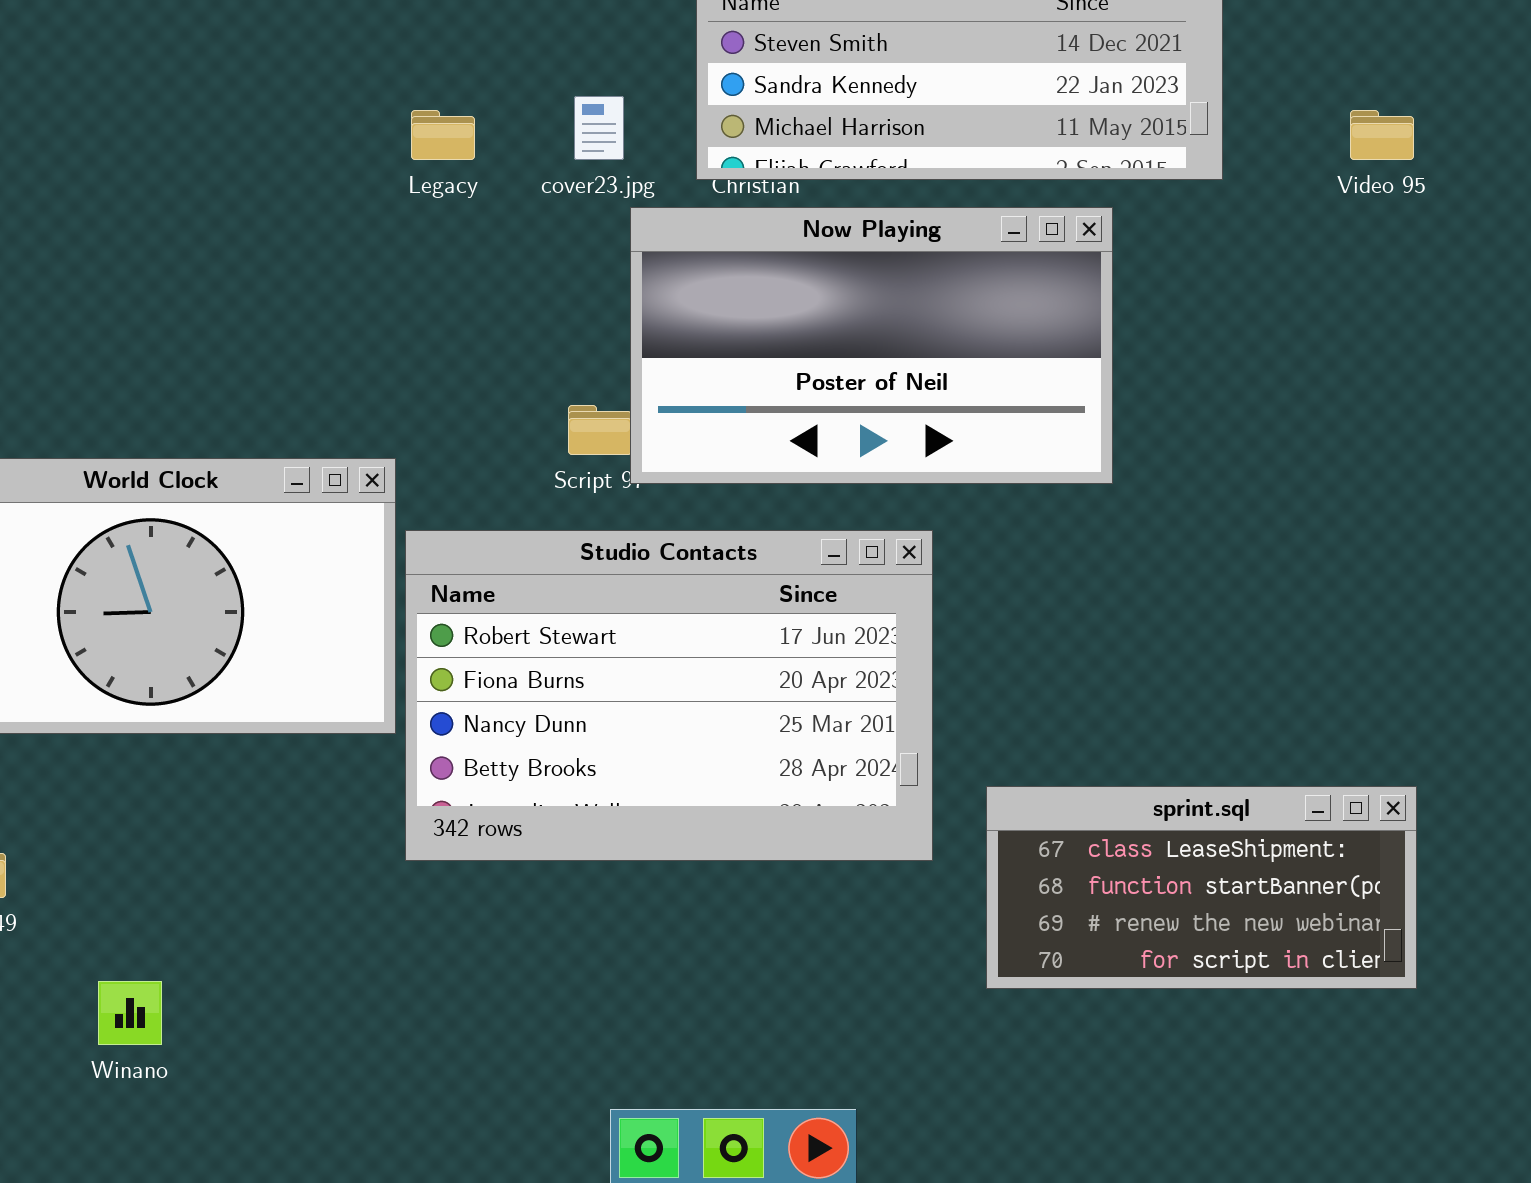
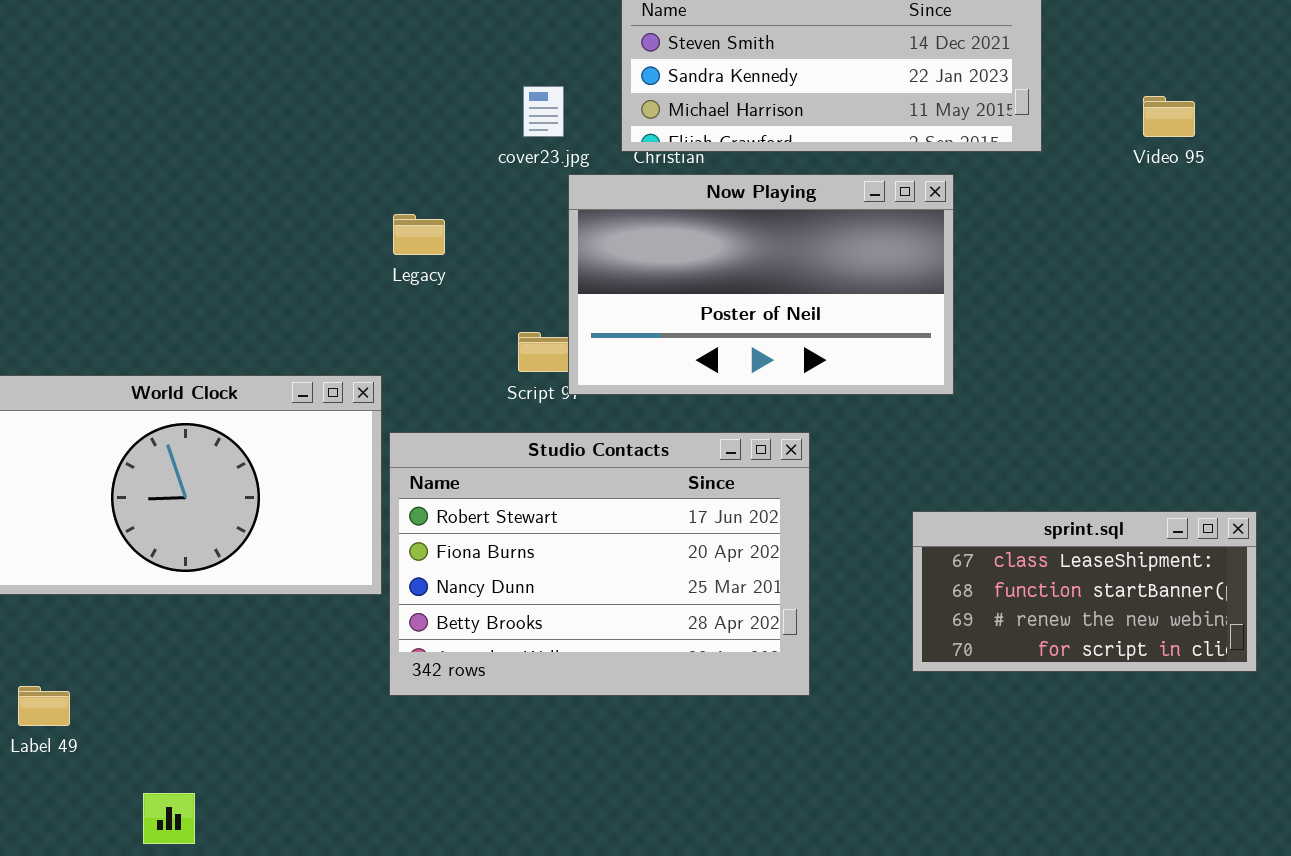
Legacy: [411,110,475,160] -> [393,214,445,255], moved
sprint.sql: [986,786,1417,989] -> [912,511,1257,672], moved

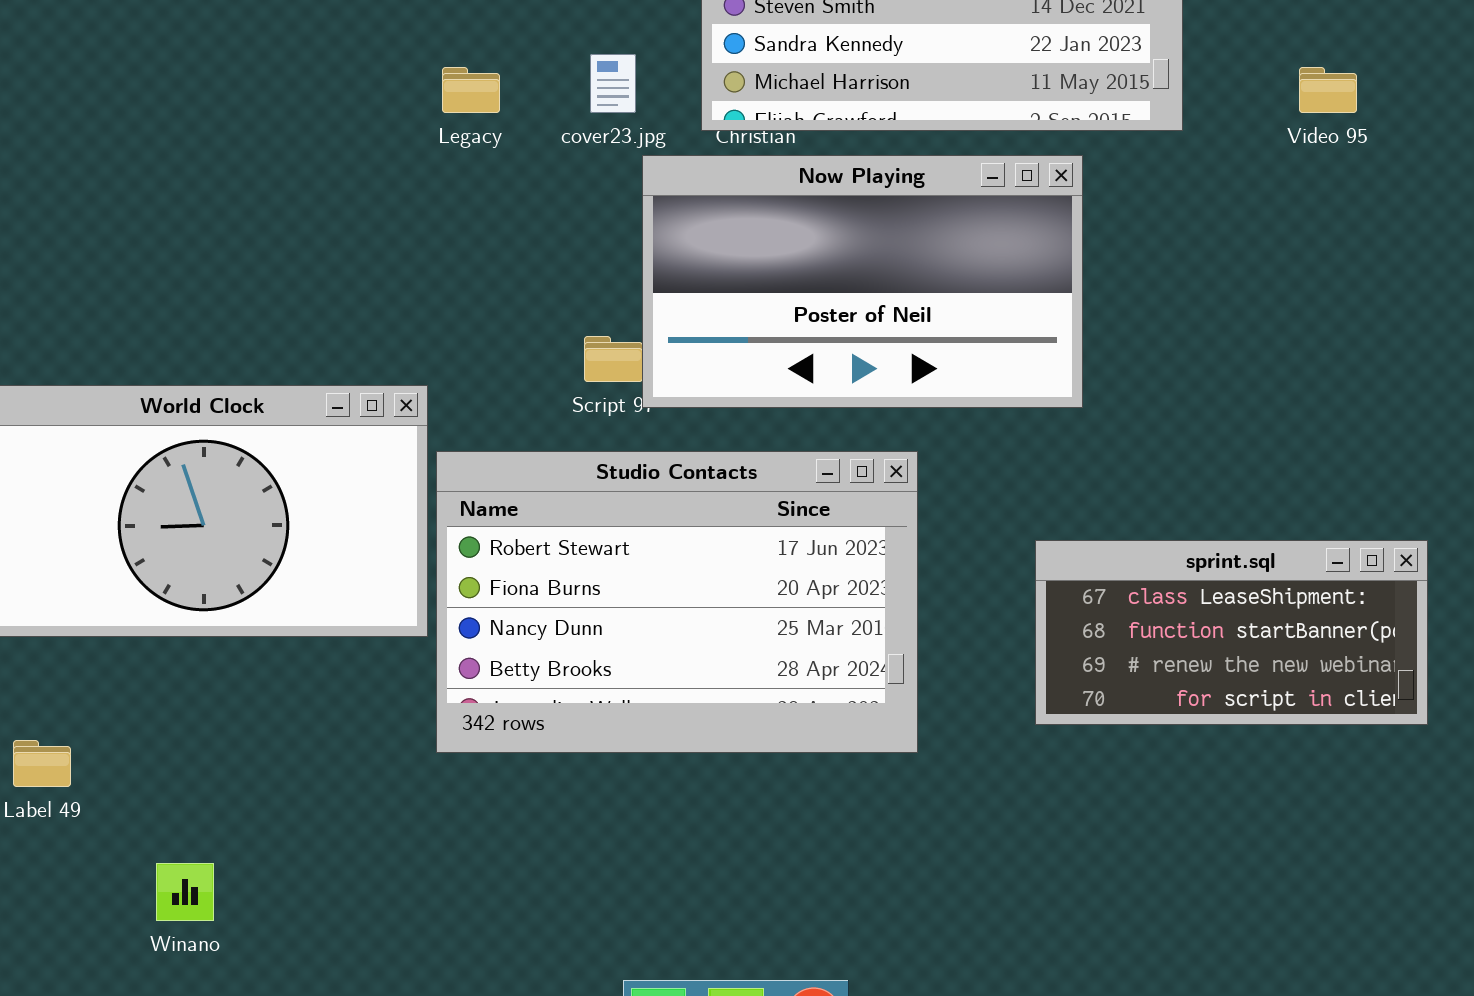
Legacy: [393,214,445,255] -> [442,67,500,113], moved

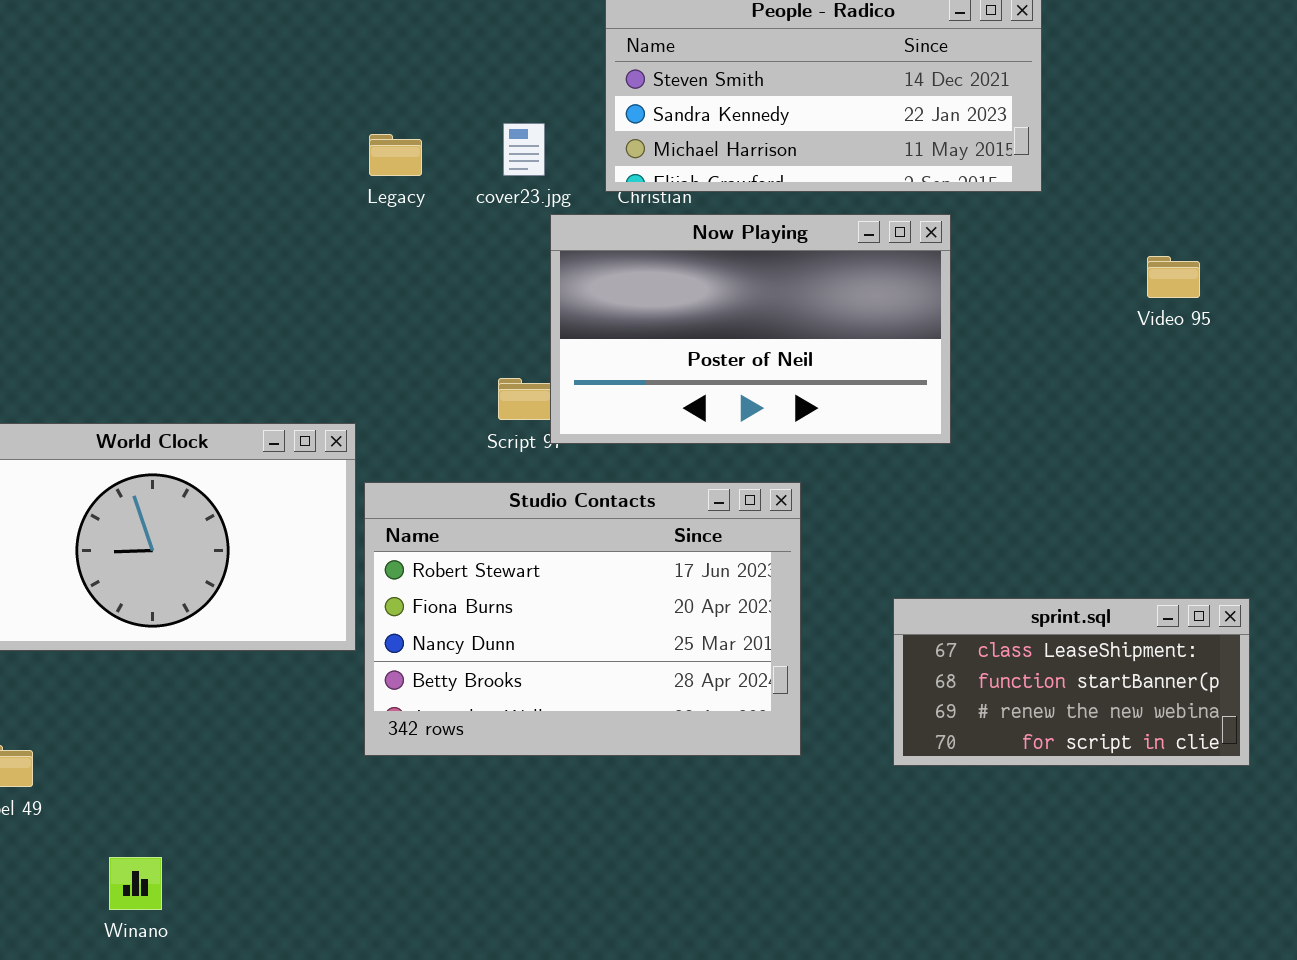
Video 95: [1299,67,1357,113] -> [1147,256,1200,298], moved
sprint.sql: [1035,540,1428,725] -> [893,598,1250,766], moved

